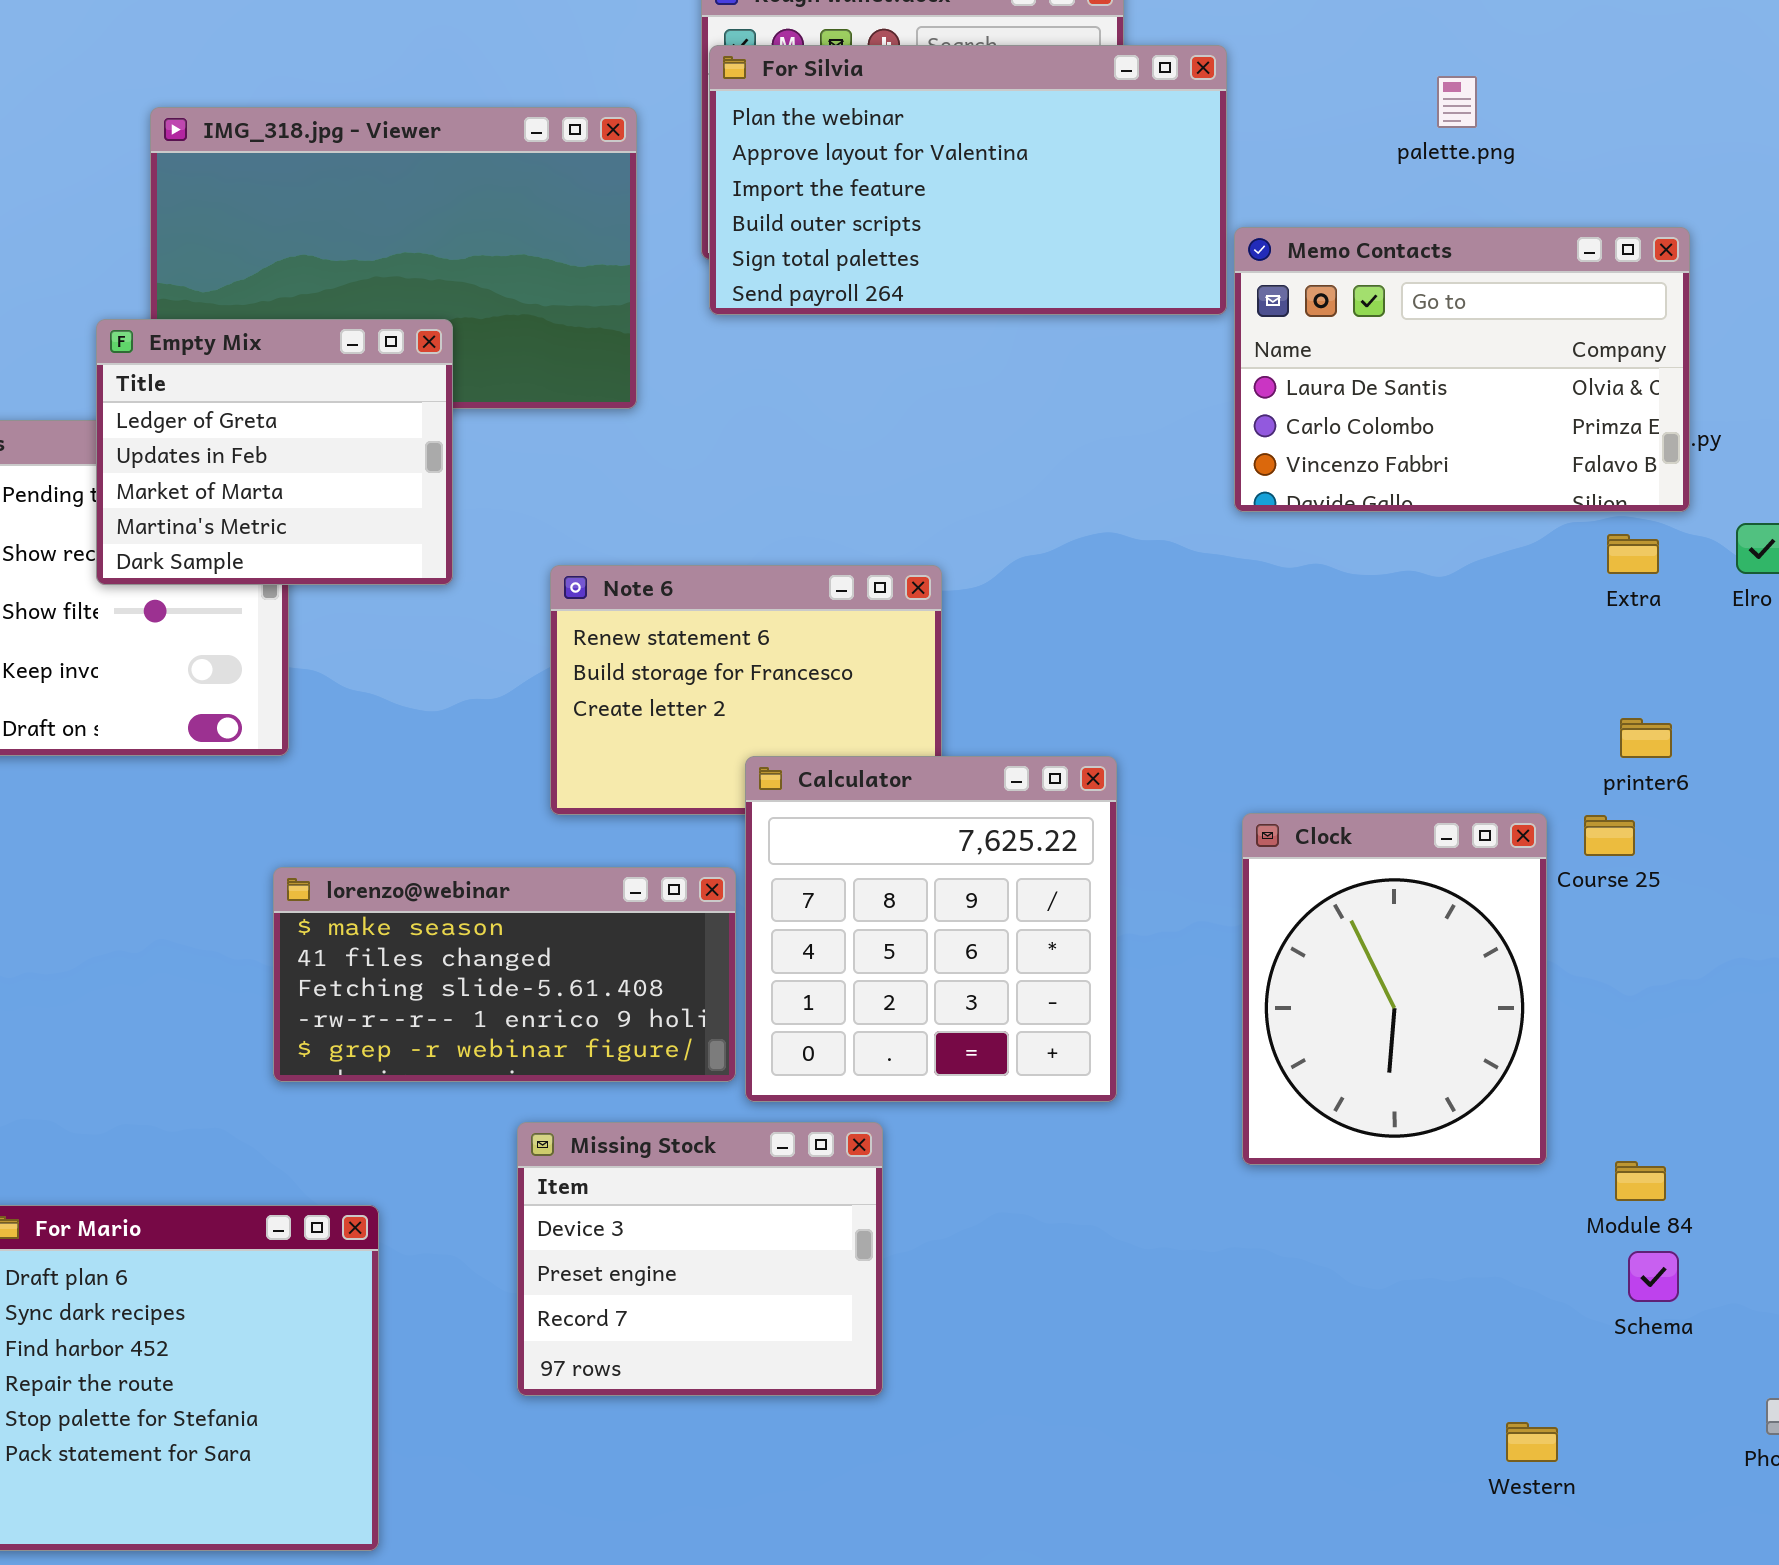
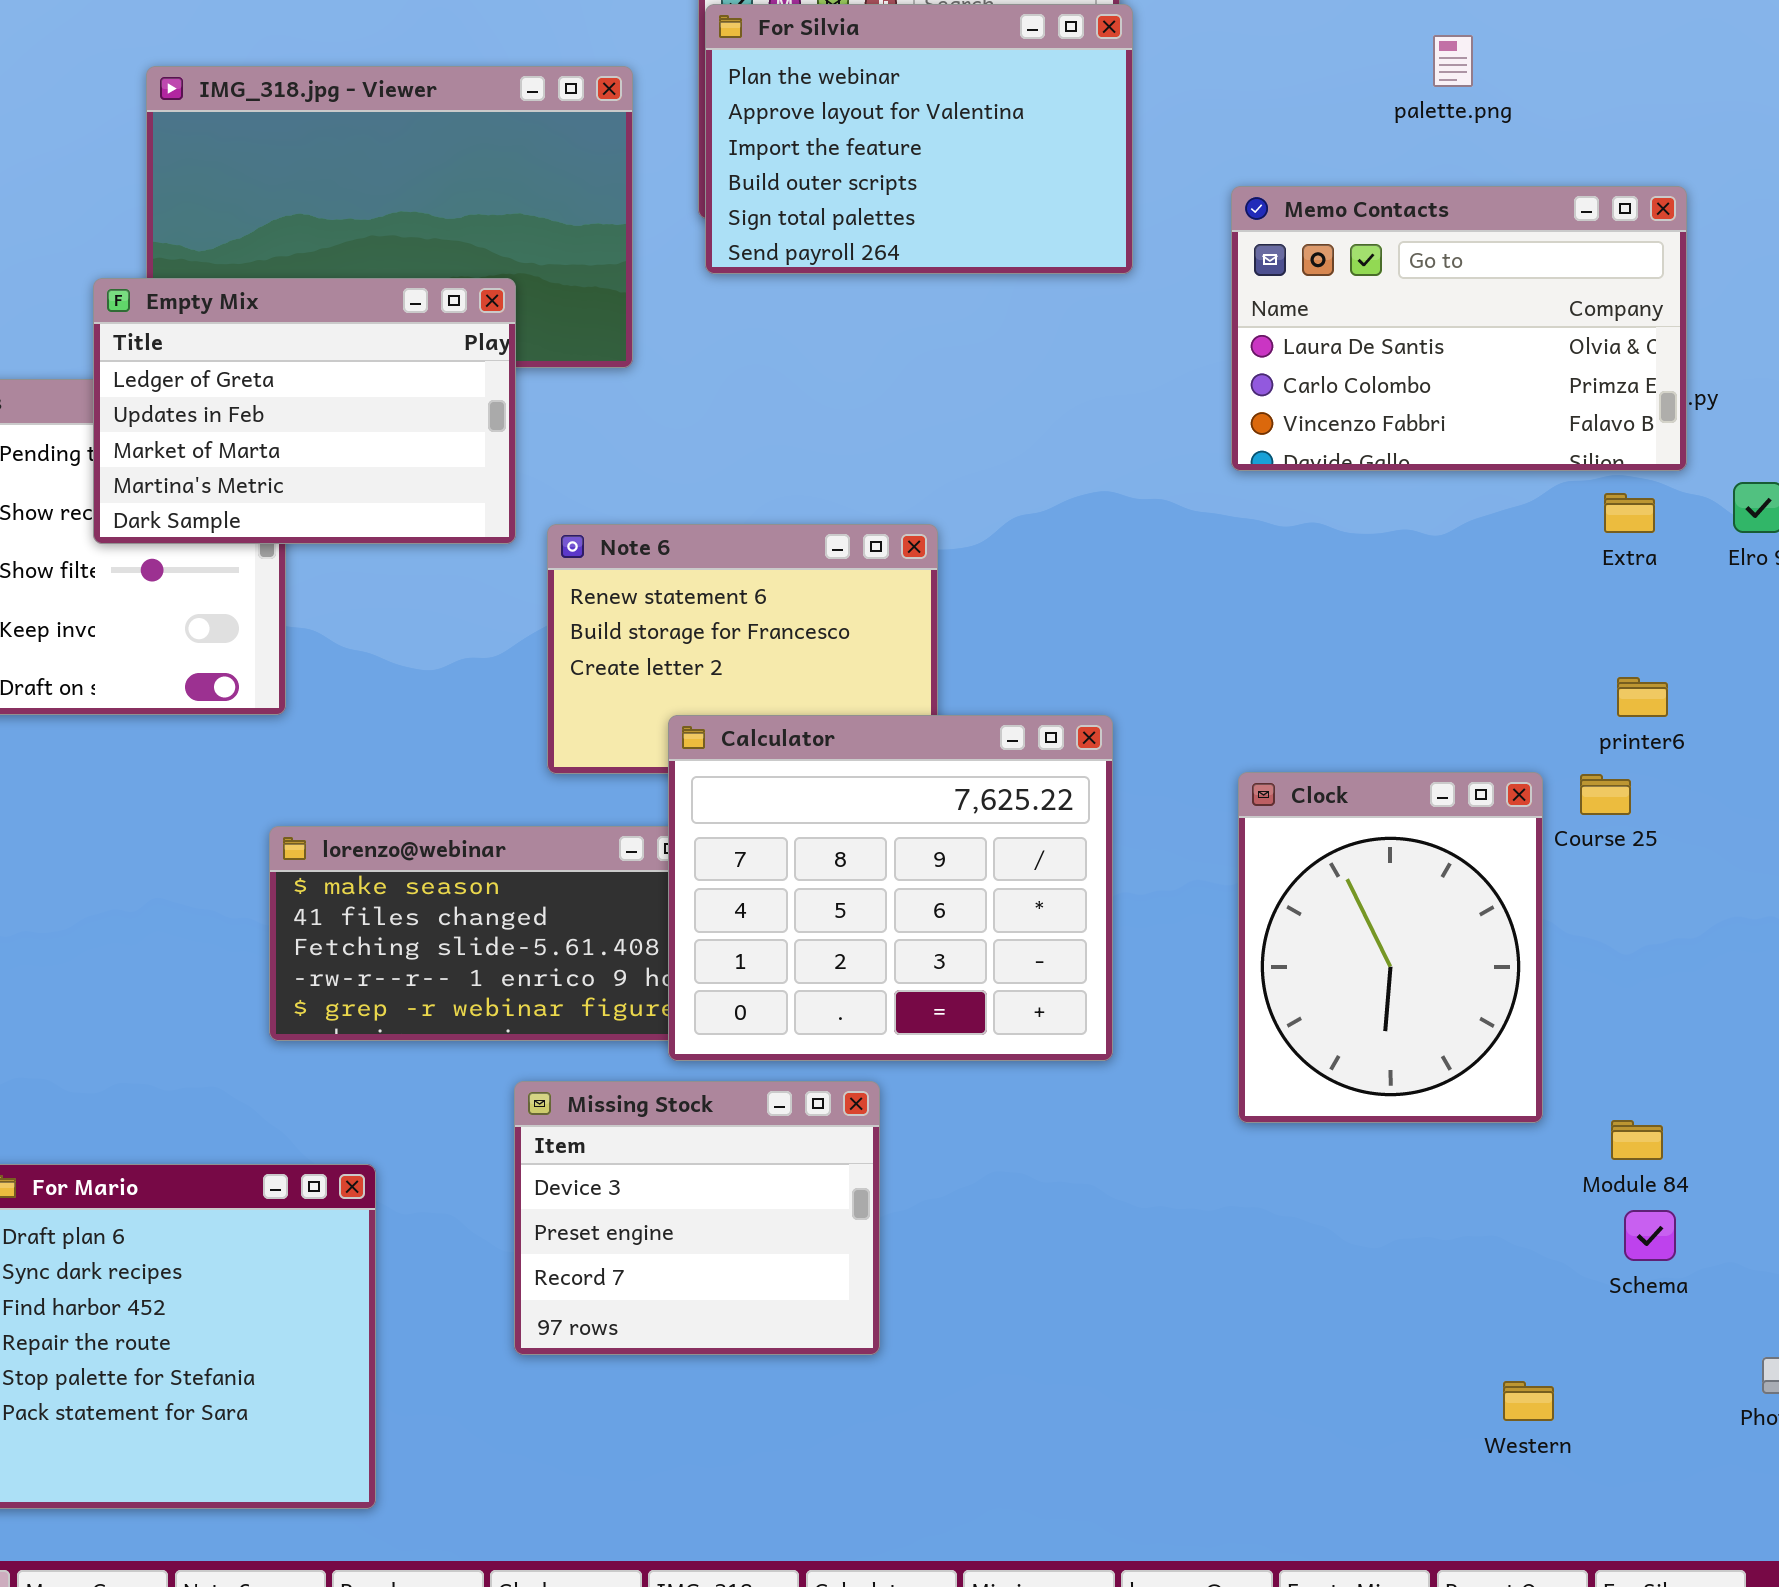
For Silvia: [709,45,1227,315] -> [705,4,1133,274], resized
Empty Mix: [96,319,453,585] -> [93,278,516,544], resized
Calculator: [745,756,1117,1102] -> [668,715,1113,1061], resized

